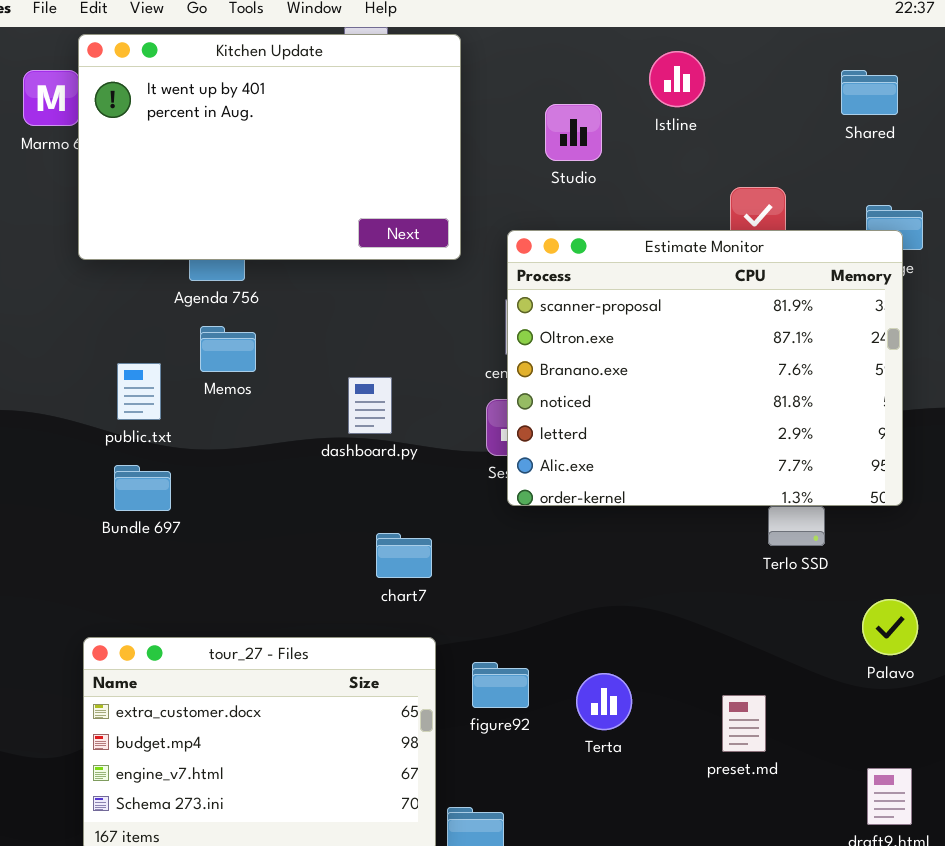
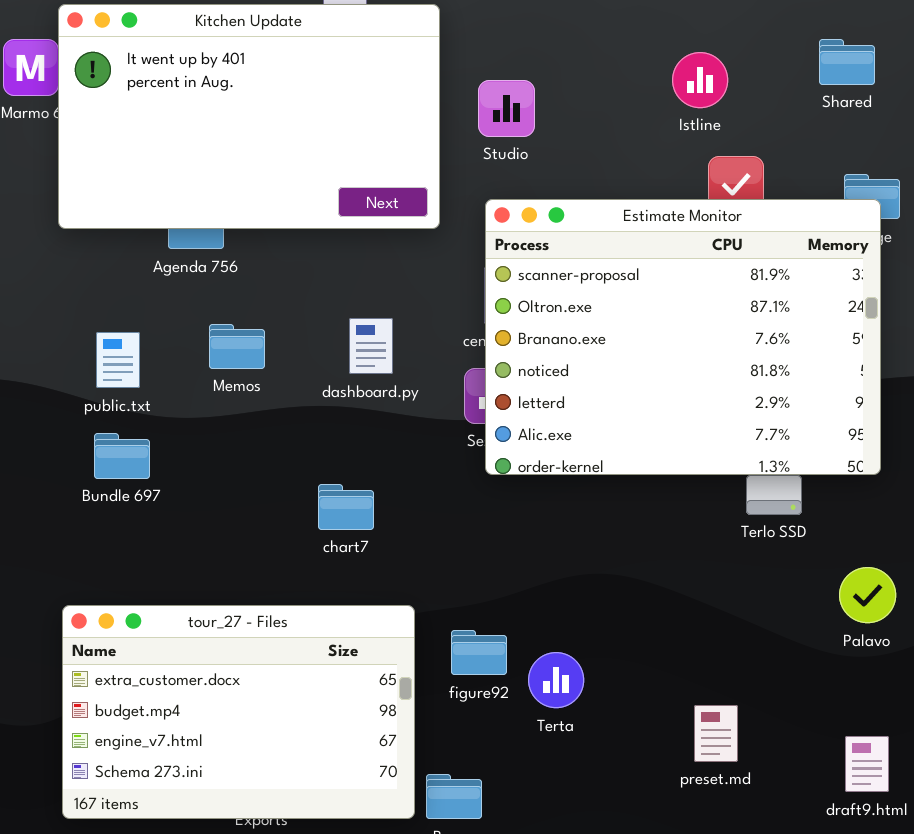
Istline: [649,51,705,107] -> [672,52,728,108], moved
Studio: [545,104,602,161] -> [478,80,535,137], moved
Memos: [200,326,256,372] -> [209,324,265,369], moved
dashboard.py: [348,377,392,434] -> [349,318,393,374], moved
chart7: [376,533,432,578] -> [318,484,374,530], moved
Terta: [576,673,632,730] -> [528,652,584,708], moved
preset.md: [722,695,766,752] -> [694,705,738,762], moved

